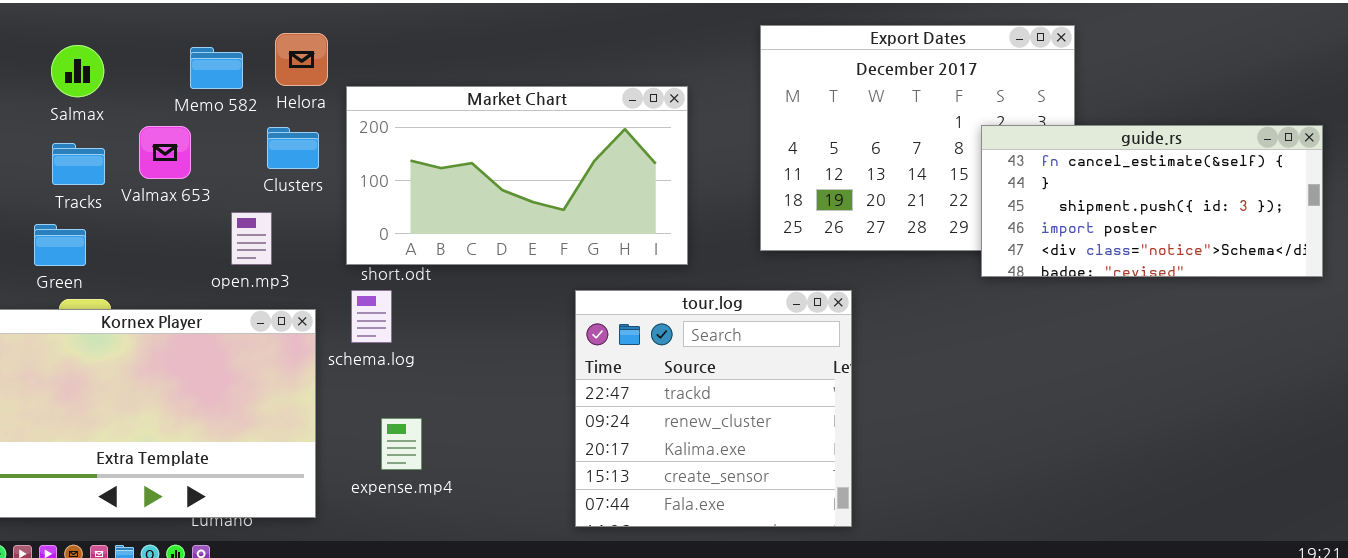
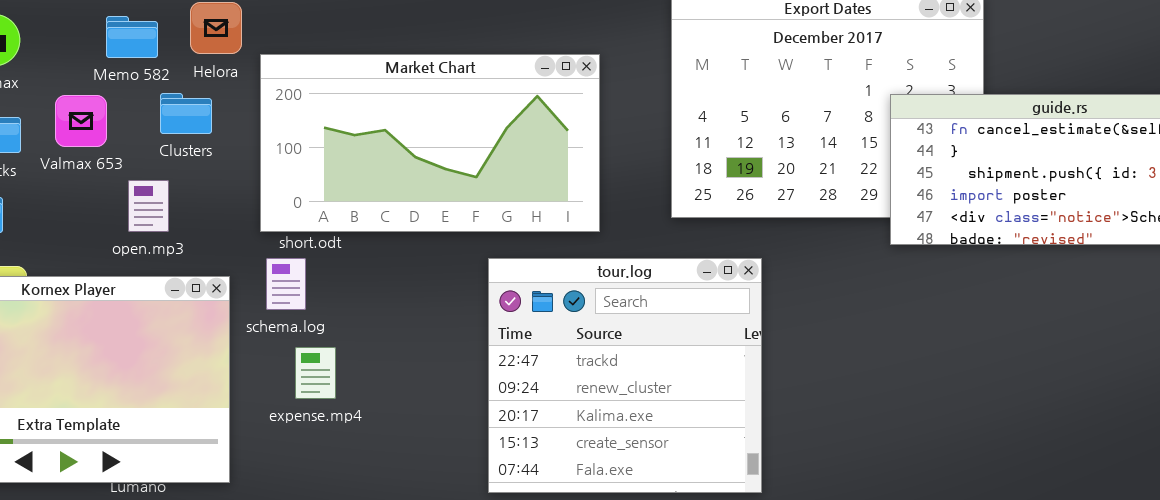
Clusters: [267,127,319,169] -> [160,93,212,134], moved
open.mp3: [231,212,272,265] -> [128,180,169,232], moved
expense.mp4: [381,418,422,470] -> [295,347,336,399], moved

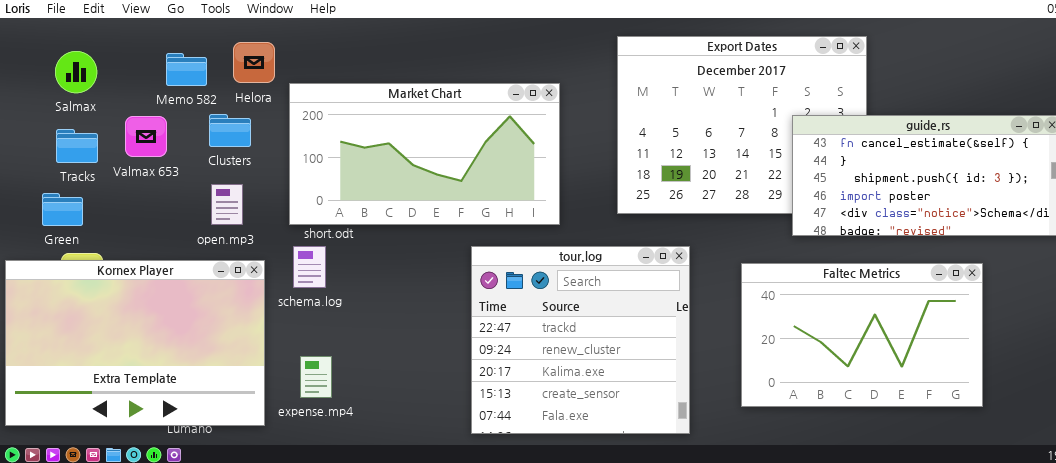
open.mp3: [128,180,169,232] -> [211,184,243,225], moved
Faltec Metrics: none -> [741,263,983,407], opened
expense.mp4: [295,347,336,399] -> [300,356,332,398], moved

